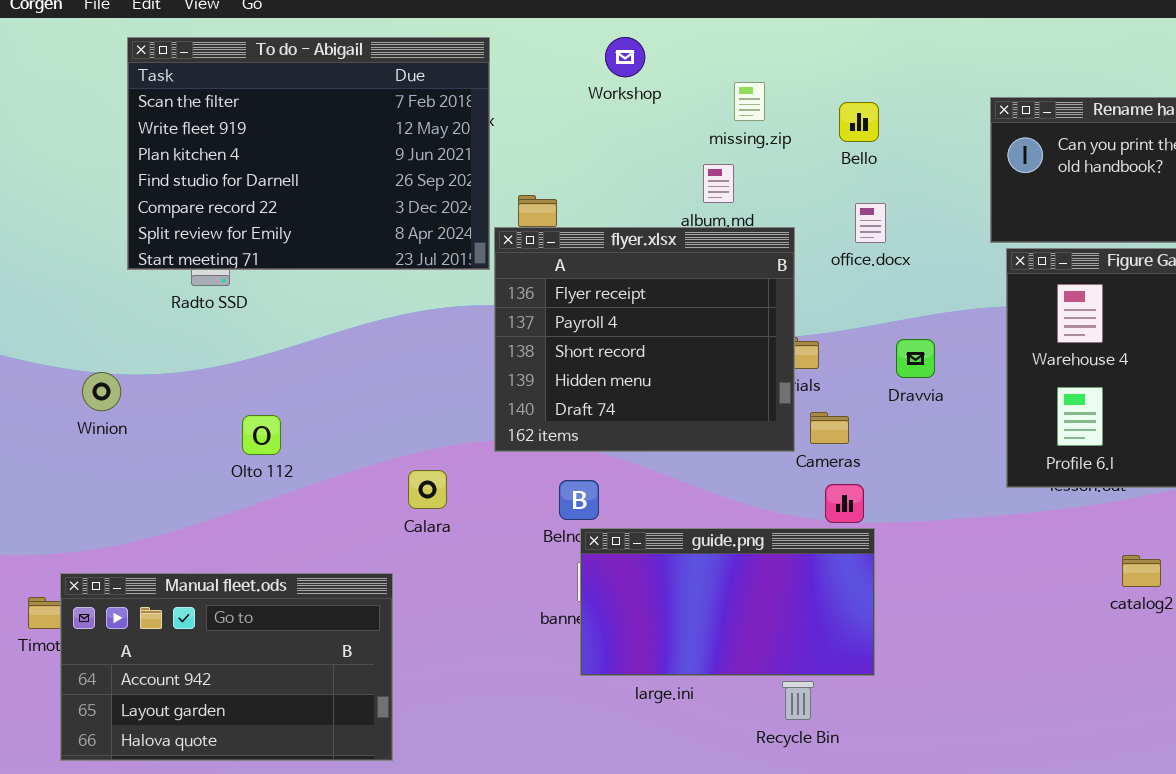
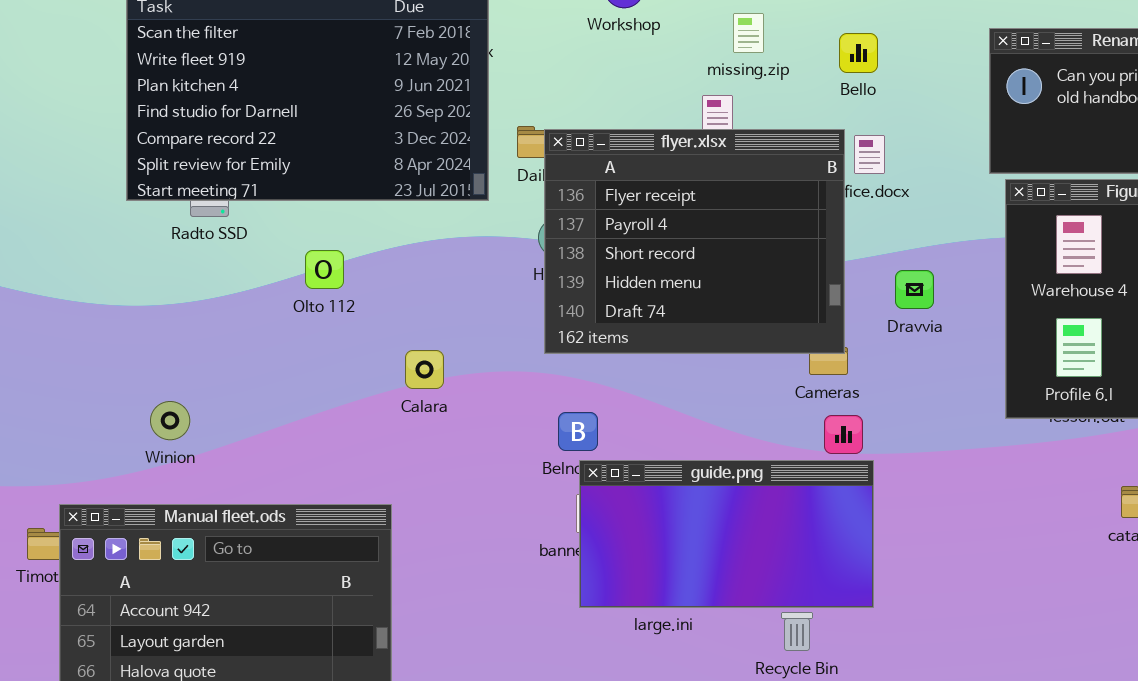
flyer.xlsx: [494,227,795,452] -> [544,129,845,354], moved
Winion: [82,372,121,411] -> [150,401,190,440], moved
Olto 112: [242,415,281,455] -> [305,250,344,289], moved
Calara: [408,470,447,509] -> [405,350,444,389], moved

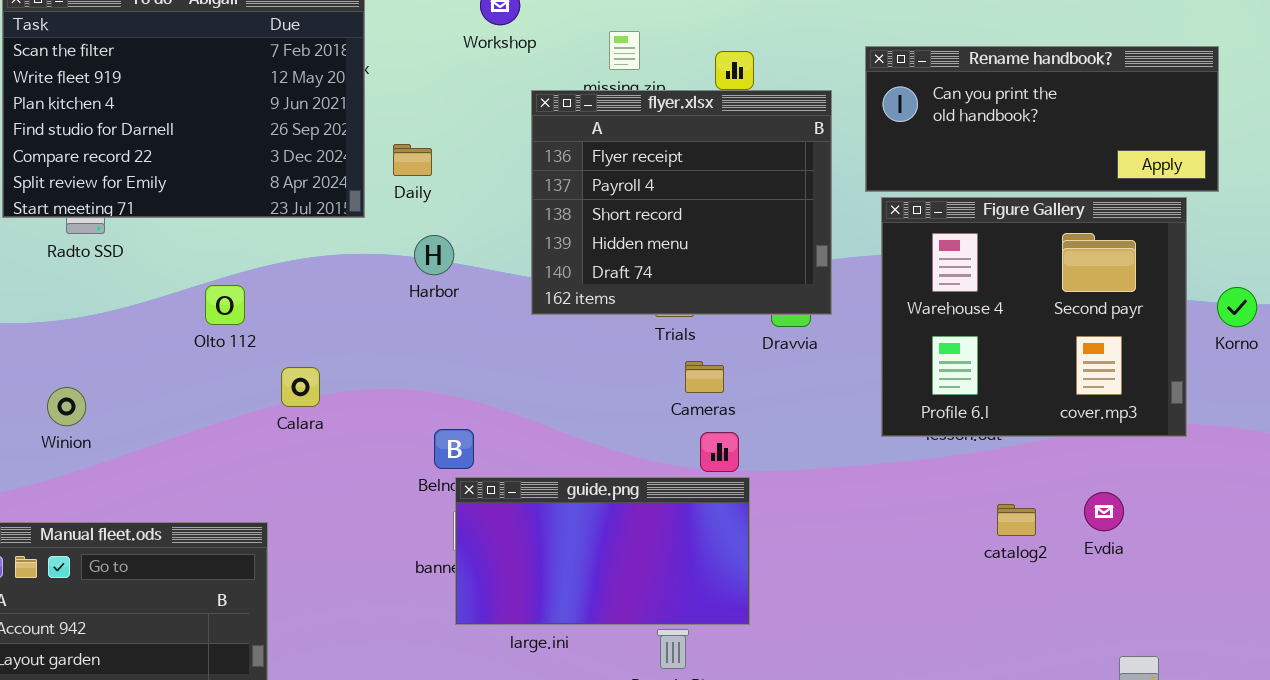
flyer.xlsx: [544,129,845,354] -> [531,90,832,315], moved
Olto 112: [305,250,344,289] -> [205,285,245,325], moved
Winion: [150,401,190,440] -> [47,387,86,426], moved

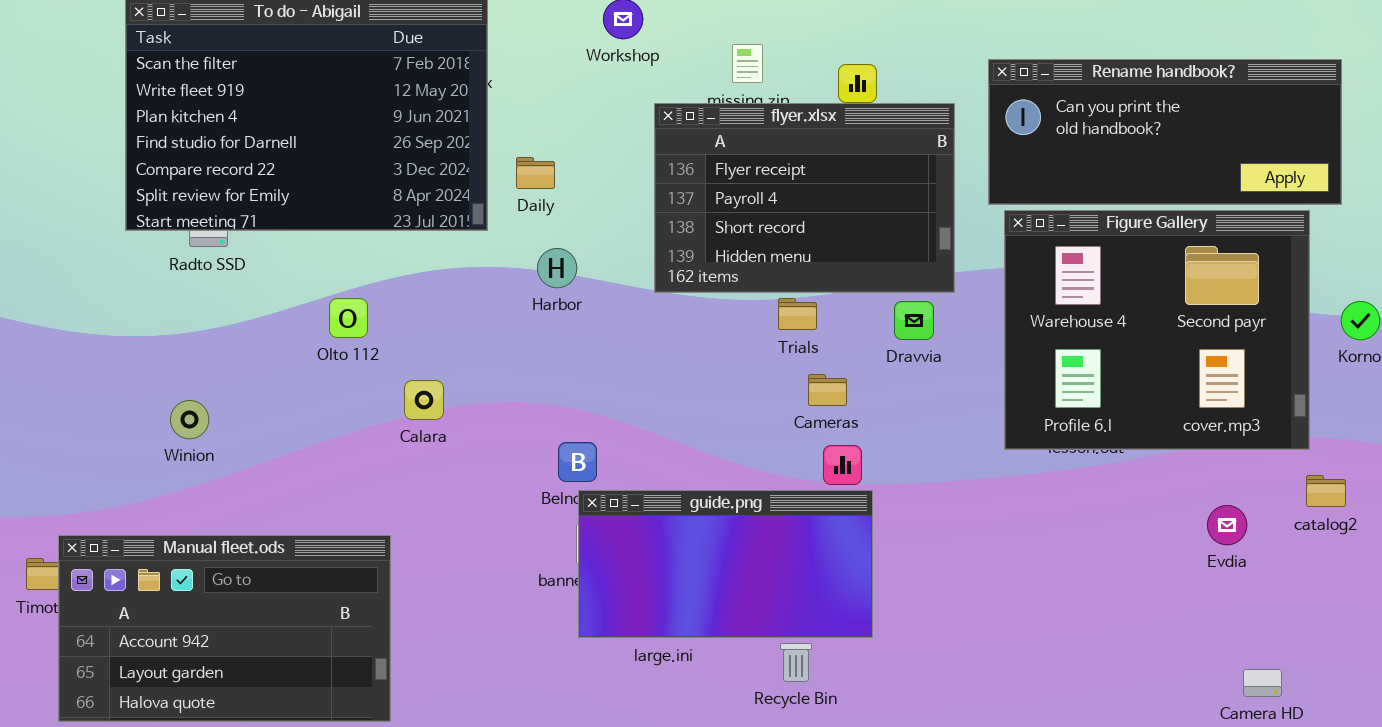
flyer.xlsx: [531,90,832,315] -> [654,103,955,293], resized
catalog2: [997,504,1036,536] -> [1306,475,1346,507], moved

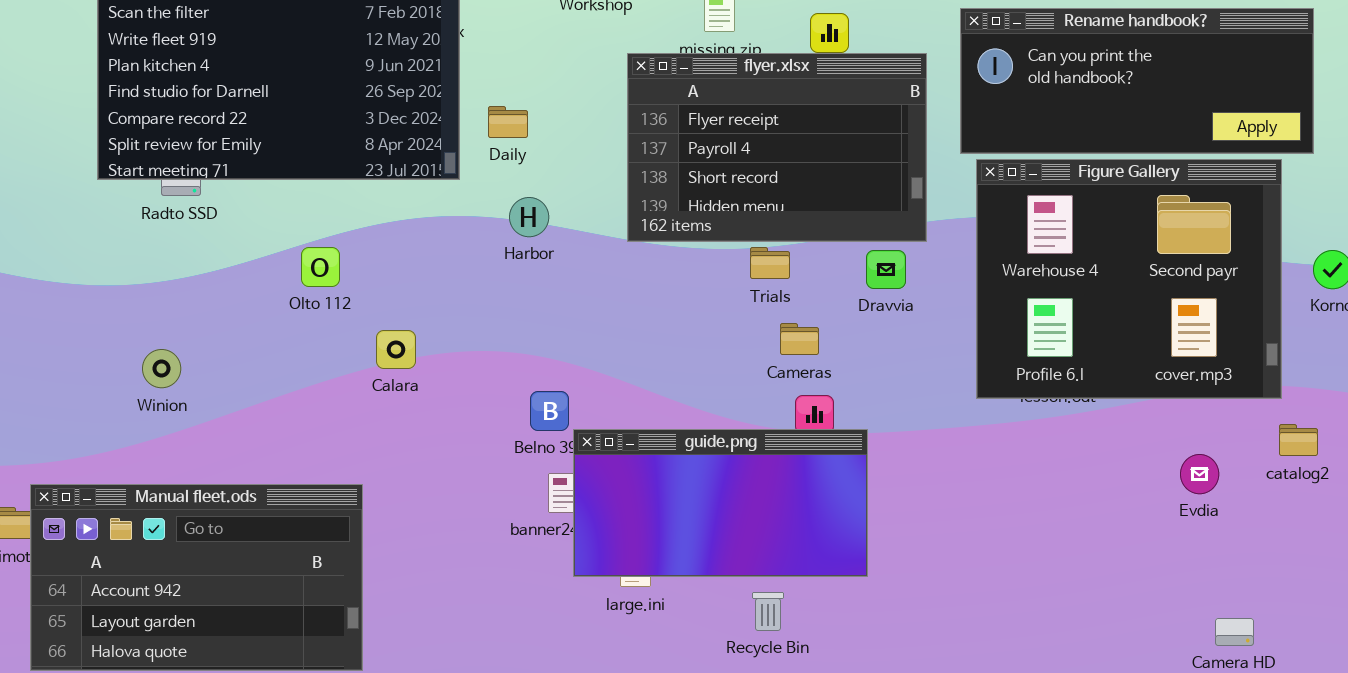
guide.png: [578,490,873,638] -> [573,429,868,577], moved

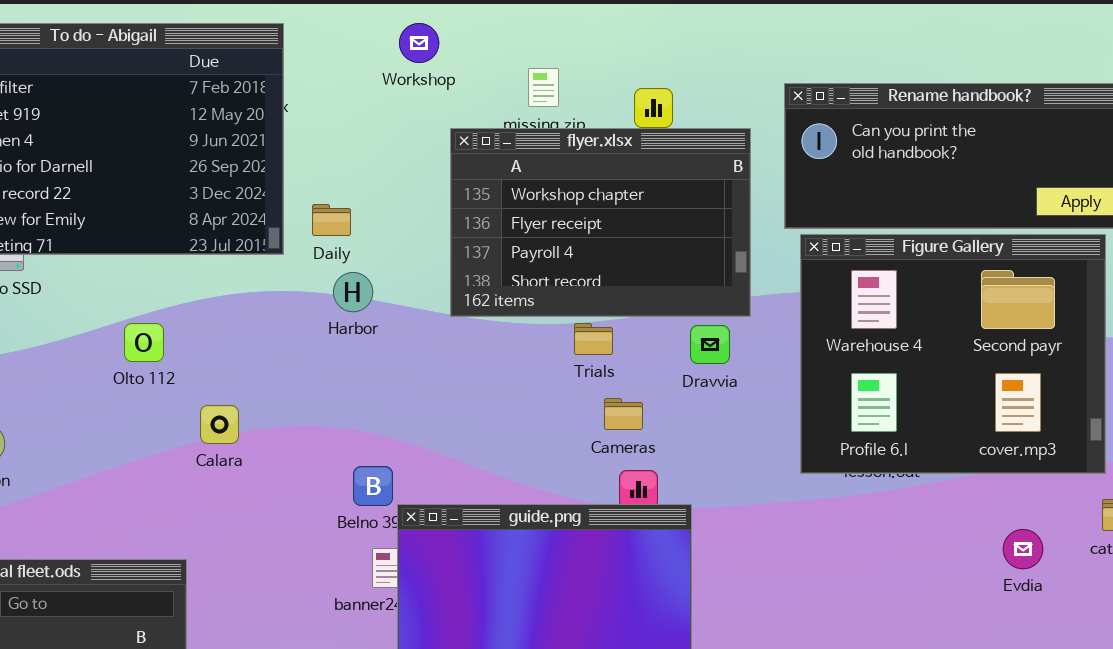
flyer.xlsx: [627,53,927,242] -> [450,128,751,317], scrolled up 1 row
Daily: [488,106,528,138] -> [312,204,351,236], moved

